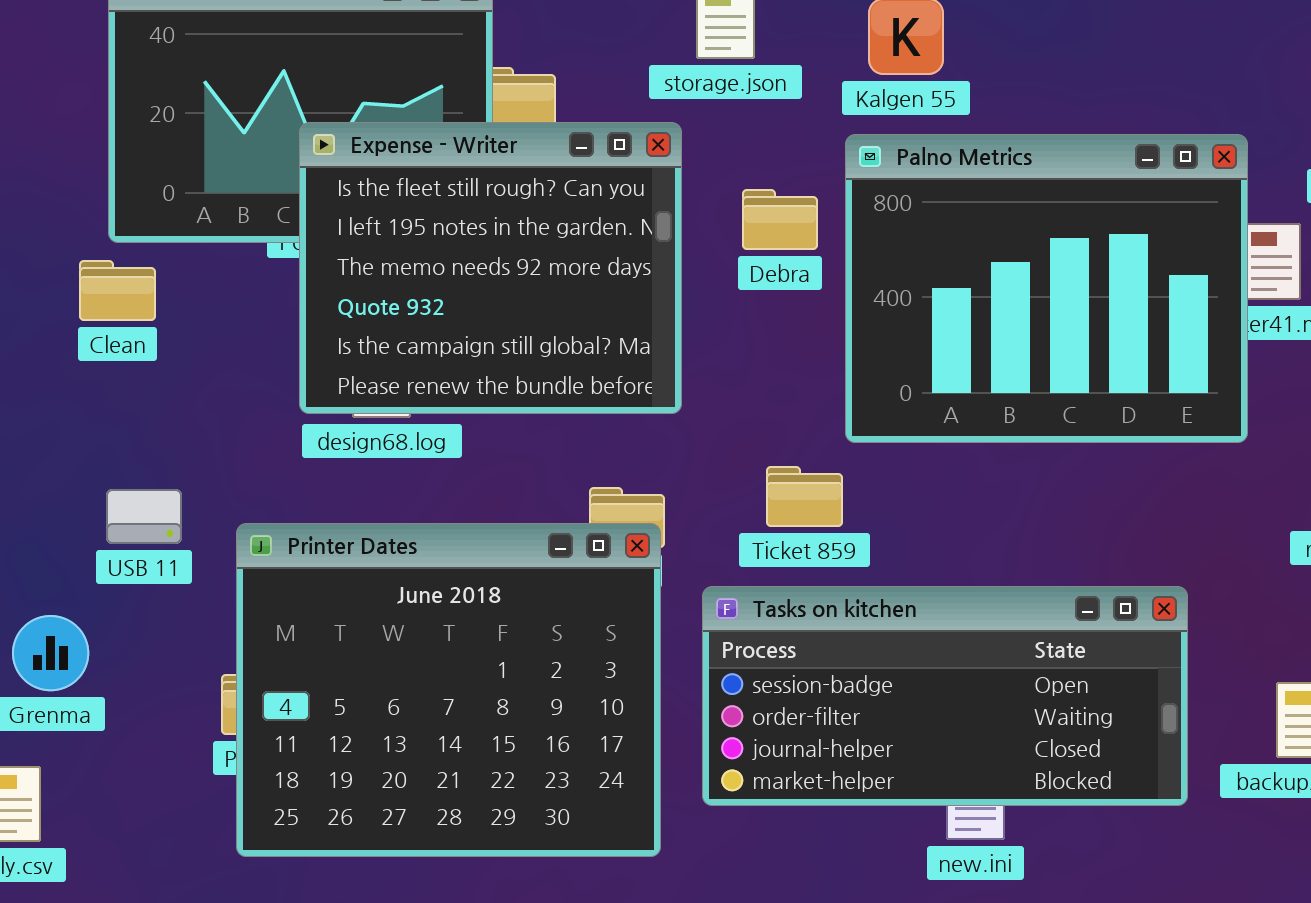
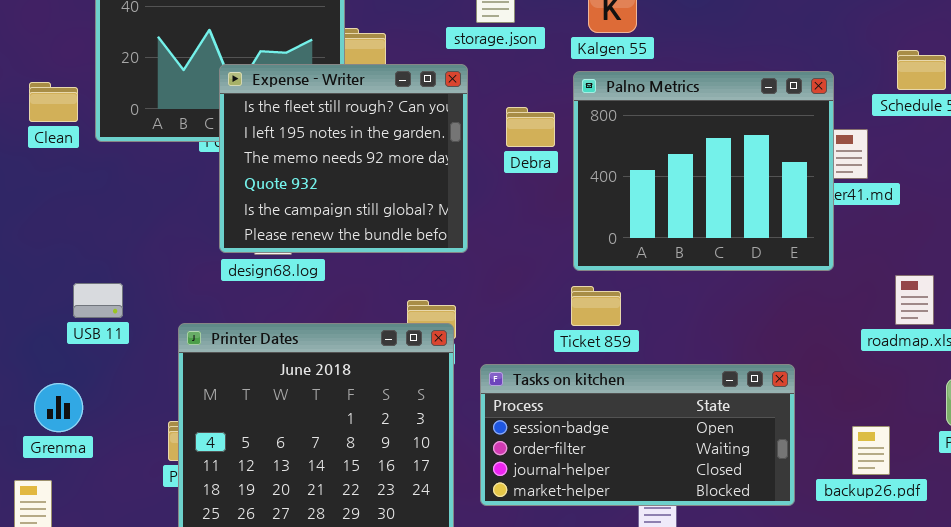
Clean: [79,260,156,321] -> [29,82,78,122], moved
Ticket 859: [766,466,843,527] -> [571,286,621,326], moved
USB 11: [106,489,182,544] -> [73,283,123,318], moved

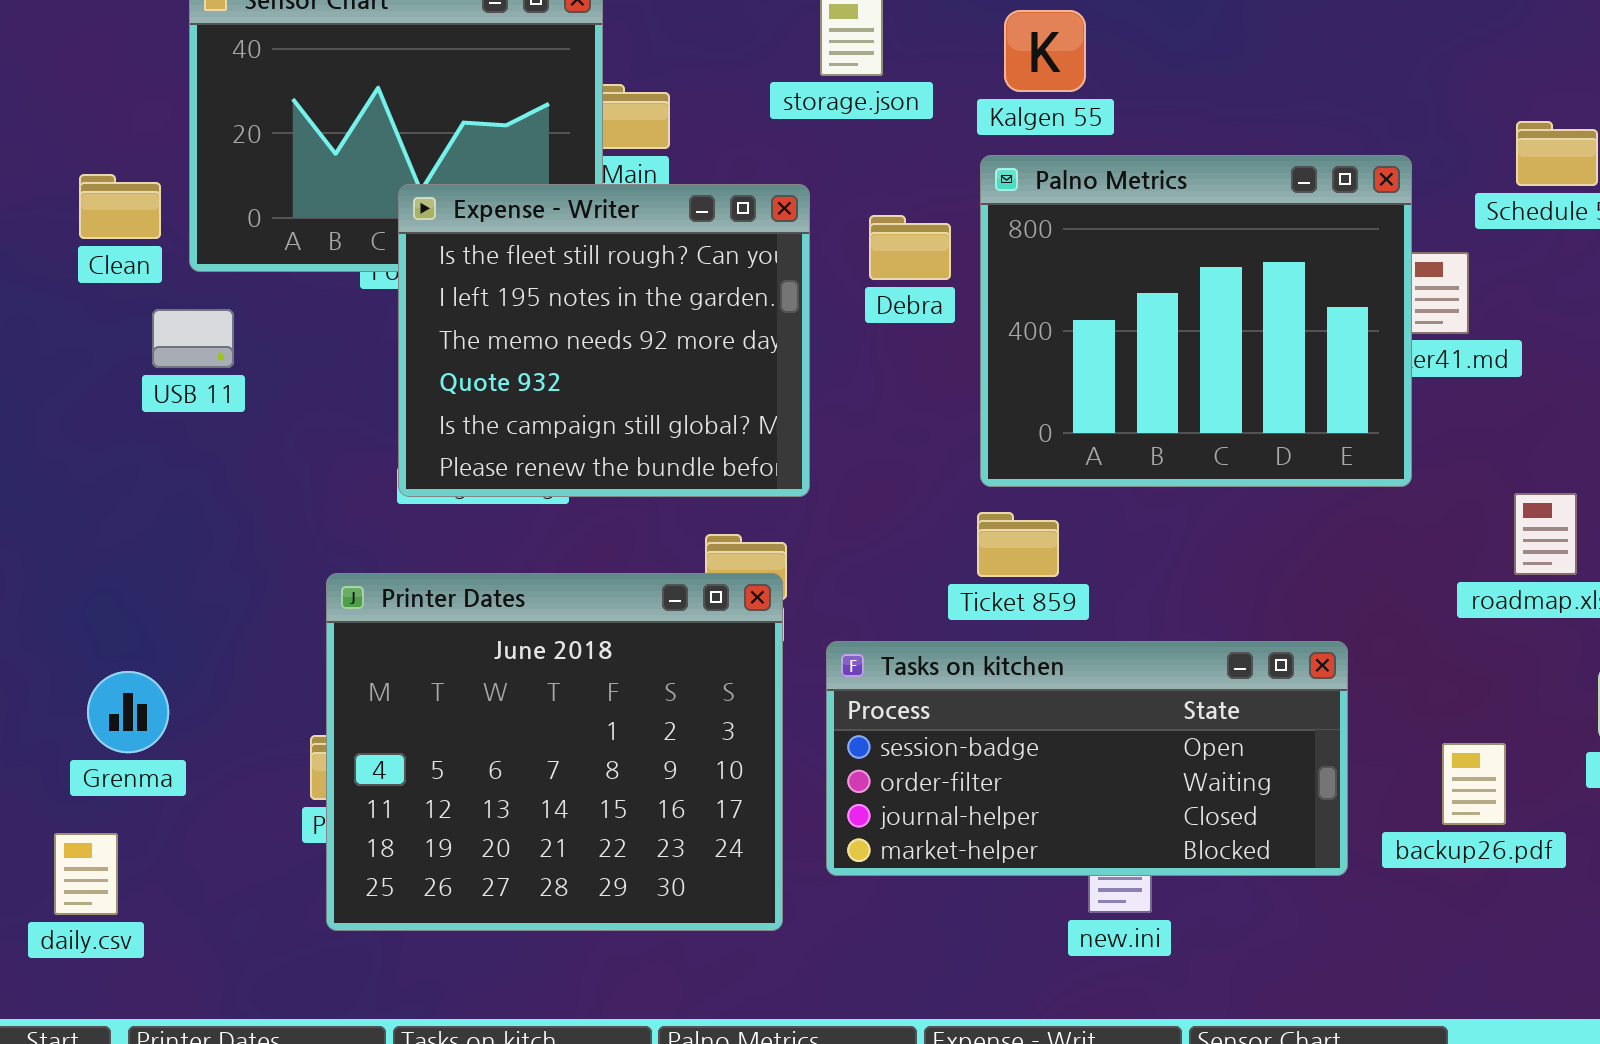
Expense - Writer: [219,64,468,253] -> [398,184,810,497], moved
USB 11: [73,283,123,318] -> [152,309,234,368], moved

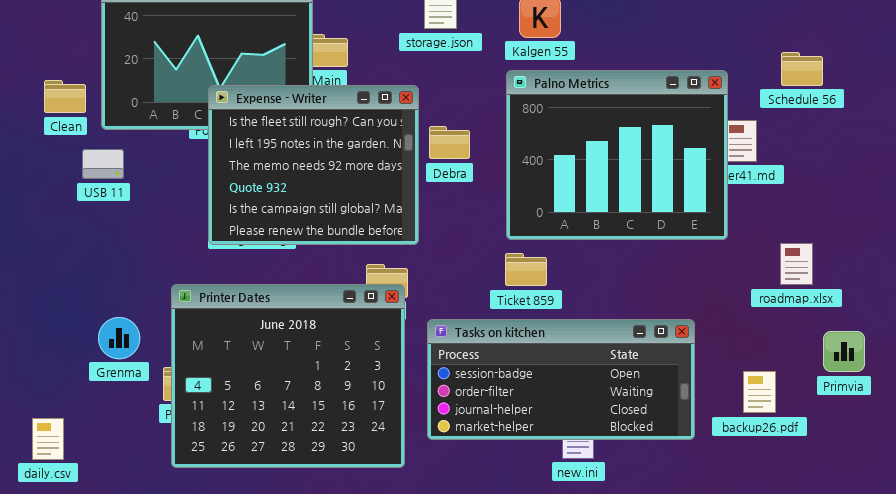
Debra: [869,215,951,280] -> [429,126,470,159], moved
Grenma: [87,671,169,753] -> [98,317,140,359], moved

